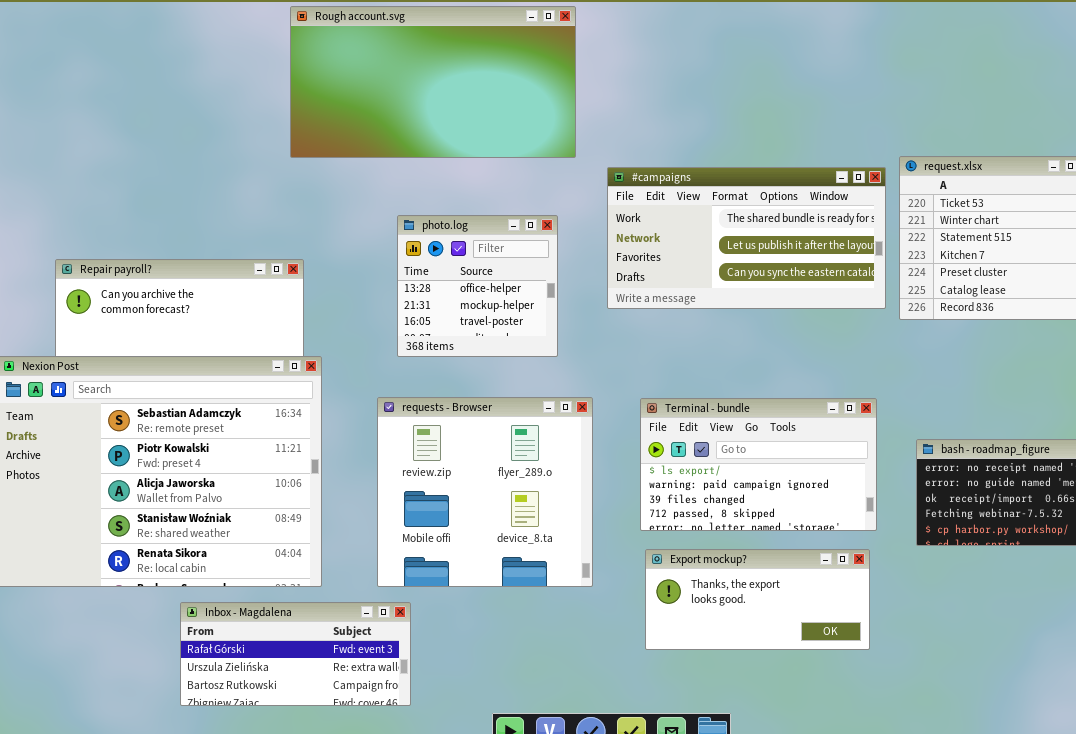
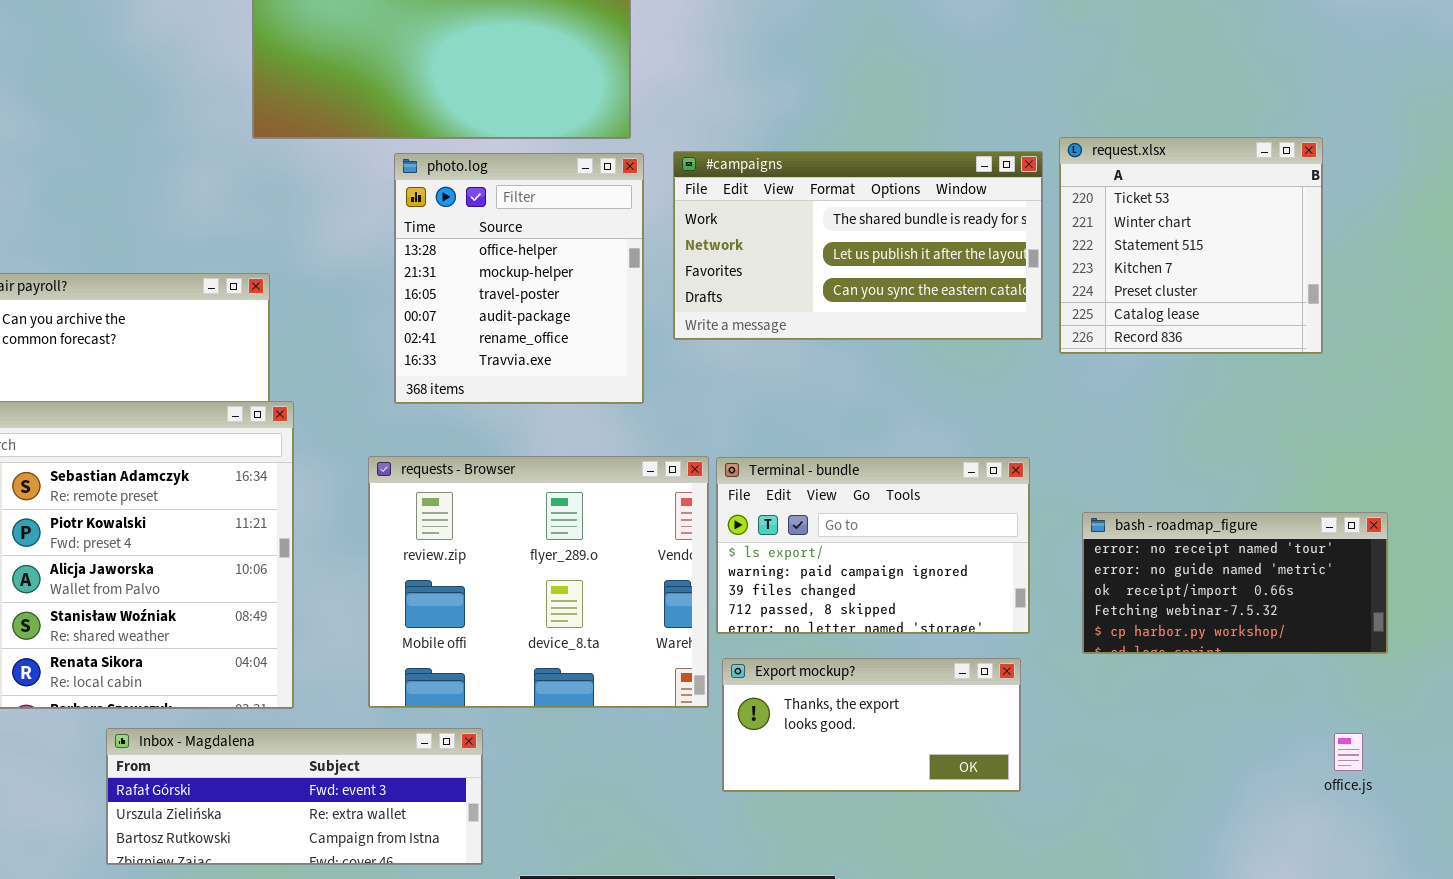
photo.log: [397,215,558,357] -> [394,153,644,404], resized
requests - Browser: [377,397,593,587] -> [368,456,709,708], resized
Inbox - Magdalena: [180,602,411,706] -> [106,728,483,865], resized

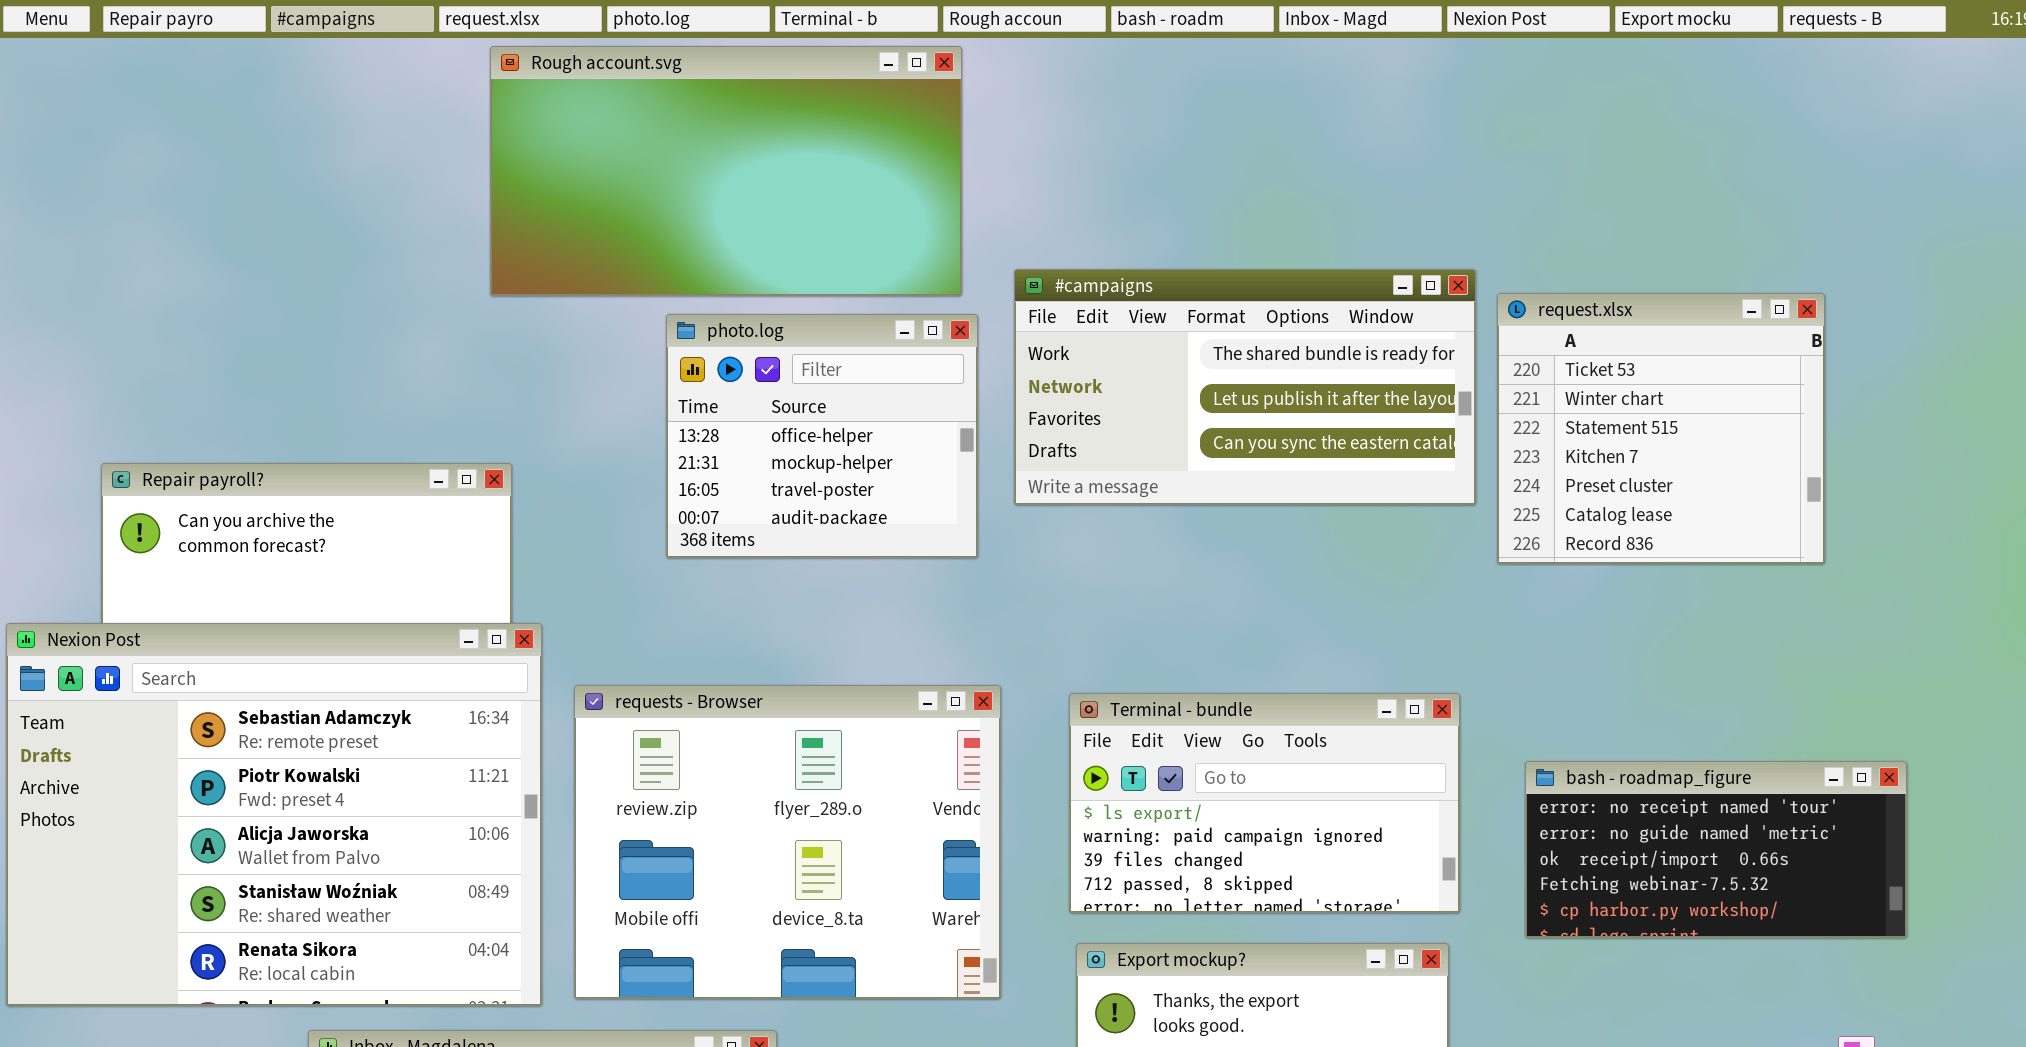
#campaigns: [673,151,1043,340] -> [1014,269,1476,505], moved
photo.log: [394,153,644,404] -> [666,314,978,558], resized
requests - Browser: [368,456,709,708] -> [574,685,1001,999], moved

